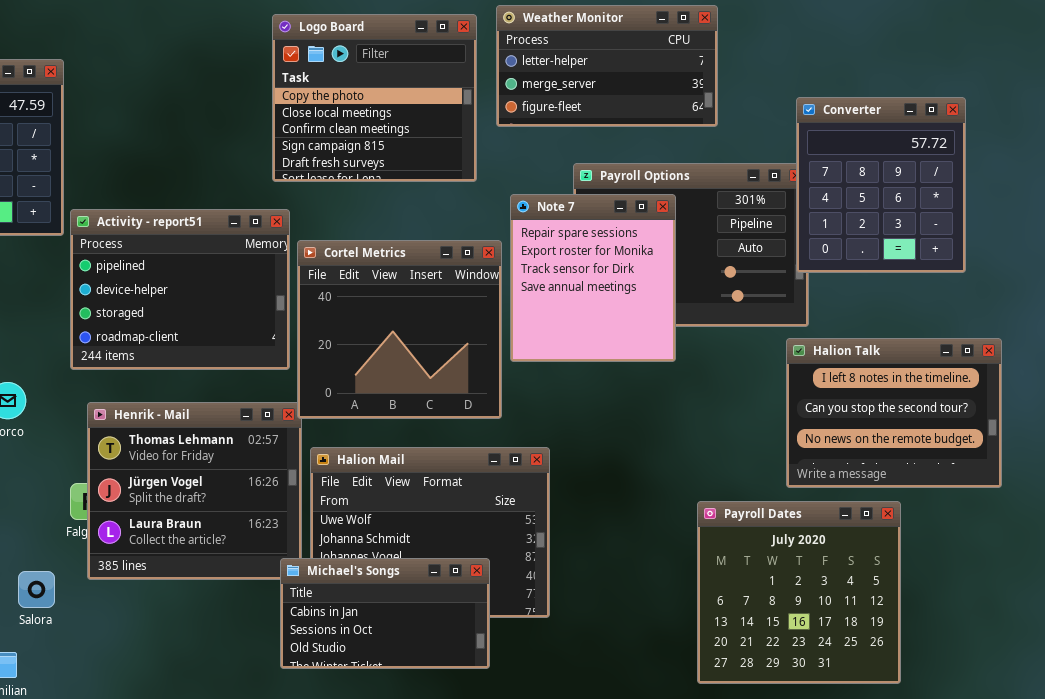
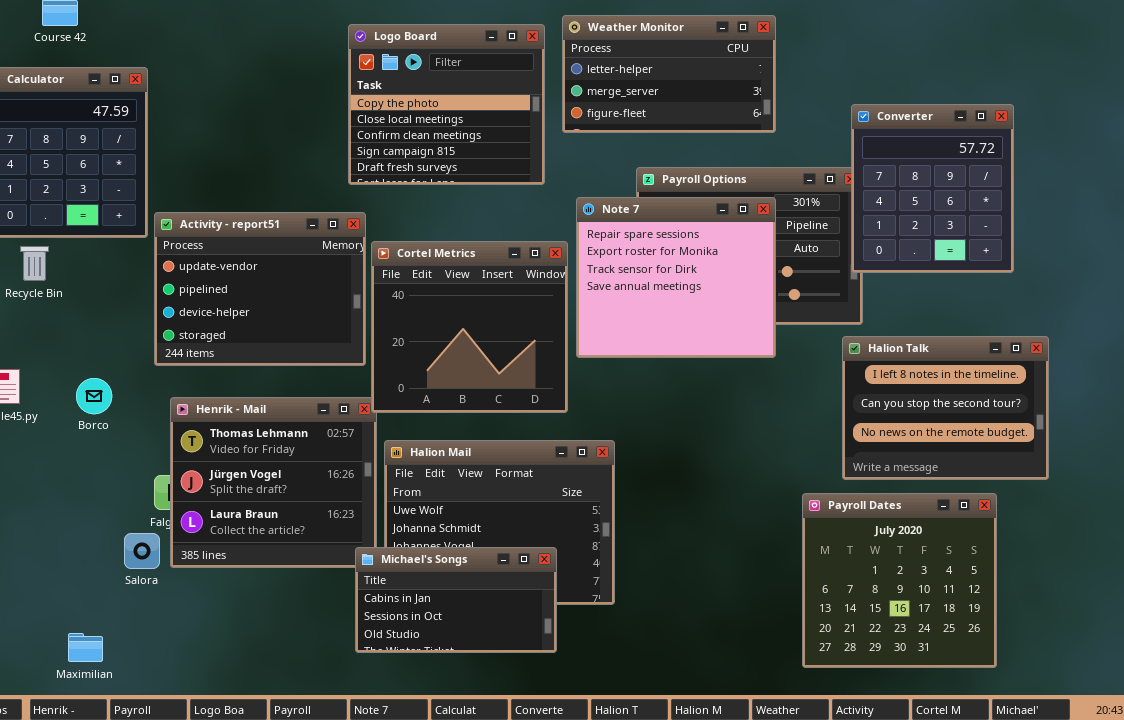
Note 7: [510,194,676,362] -> [576,197,776,358], resized
Activity - report51: [70,209,290,370] -> [154,212,366,366], scrolled up 1 row
Payroll Dates: [697,501,901,684] -> [802,493,997,668], moved
Salora: [18,571,55,608] -> [124,533,160,569], moved

